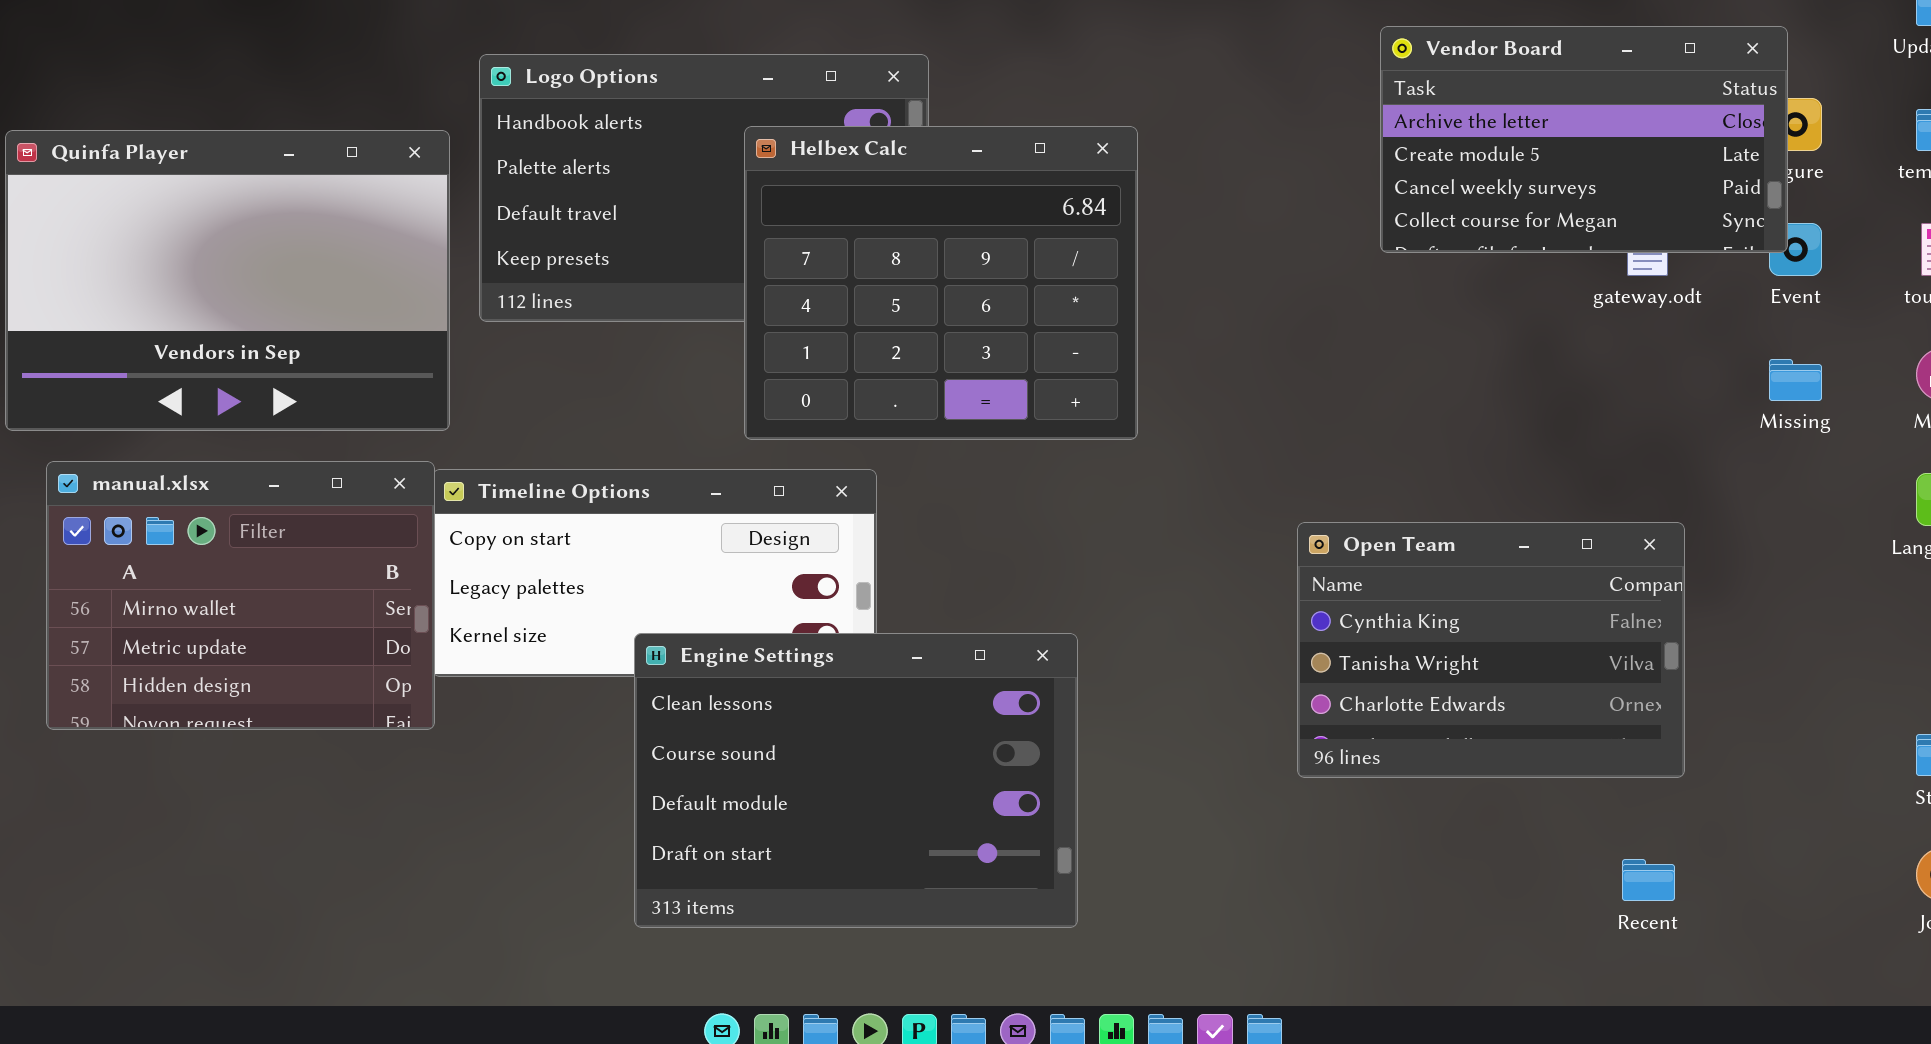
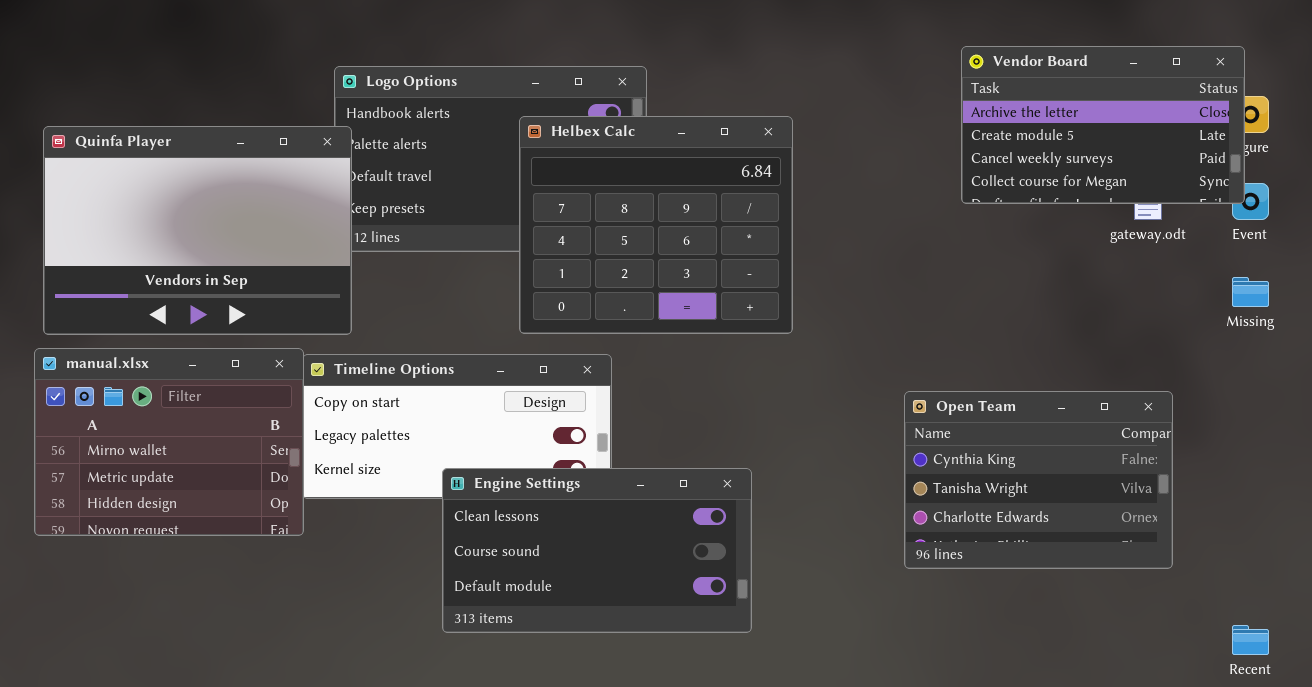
Quinfa Player: [5,130,450,431] -> [43,126,352,335], moved
Engine Settings: [634,633,1078,928] -> [442,468,752,633], resized
Recent: [1622,859,1675,901] -> [1232,625,1269,655], moved

